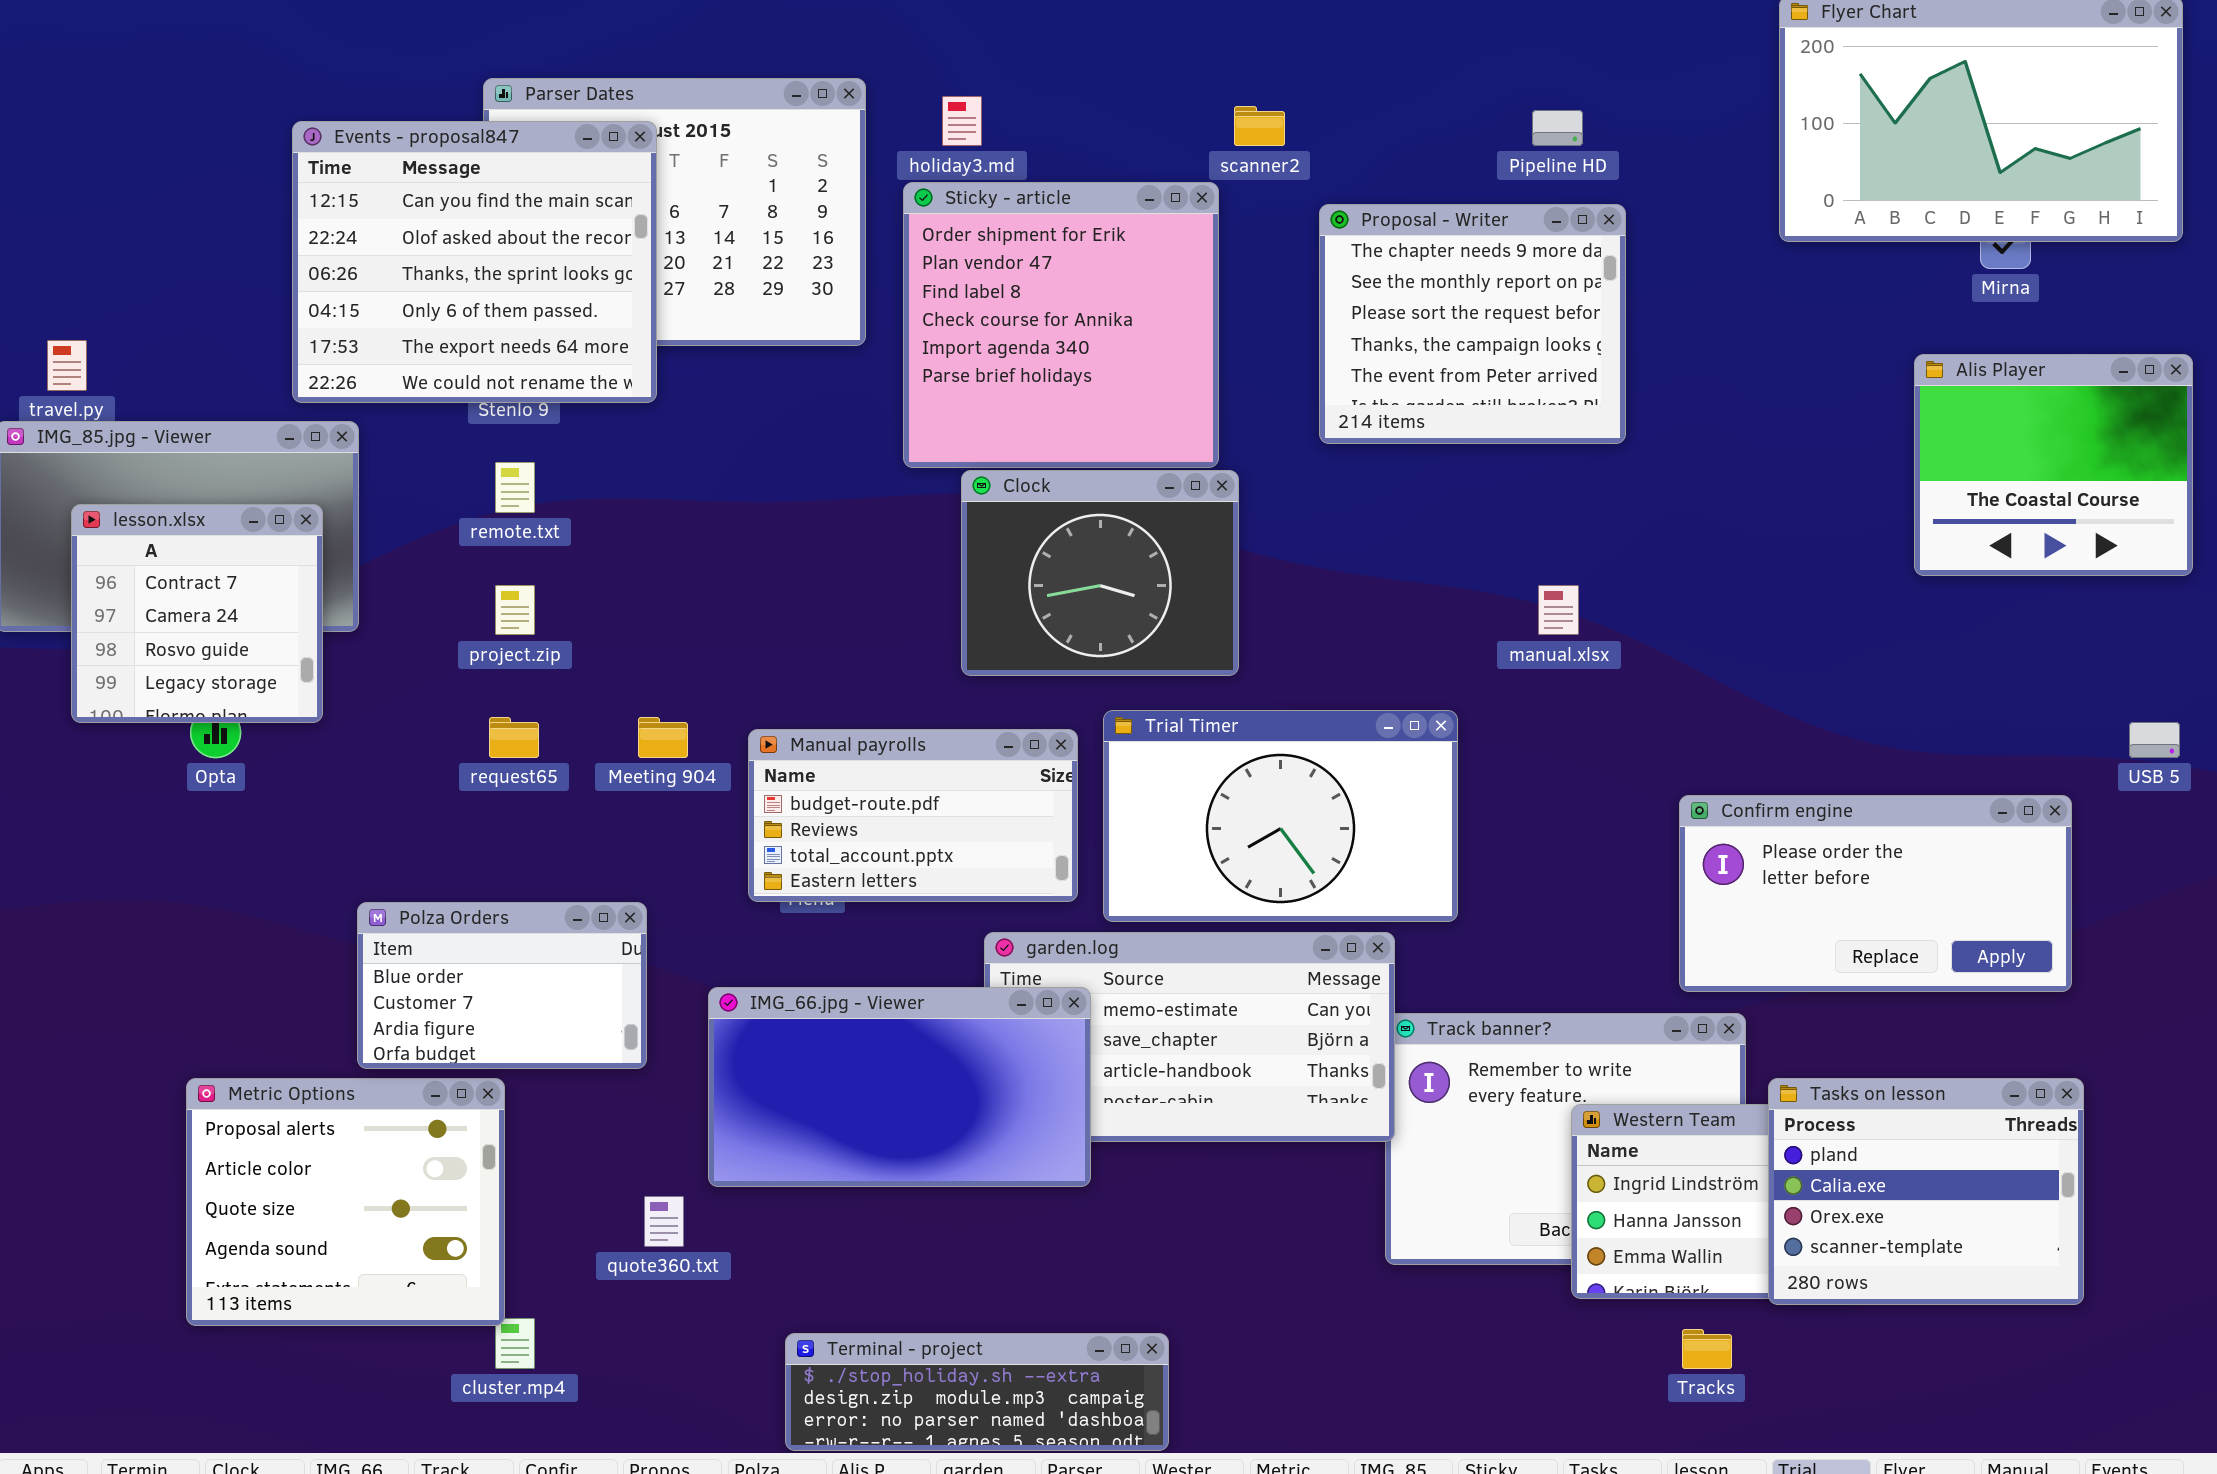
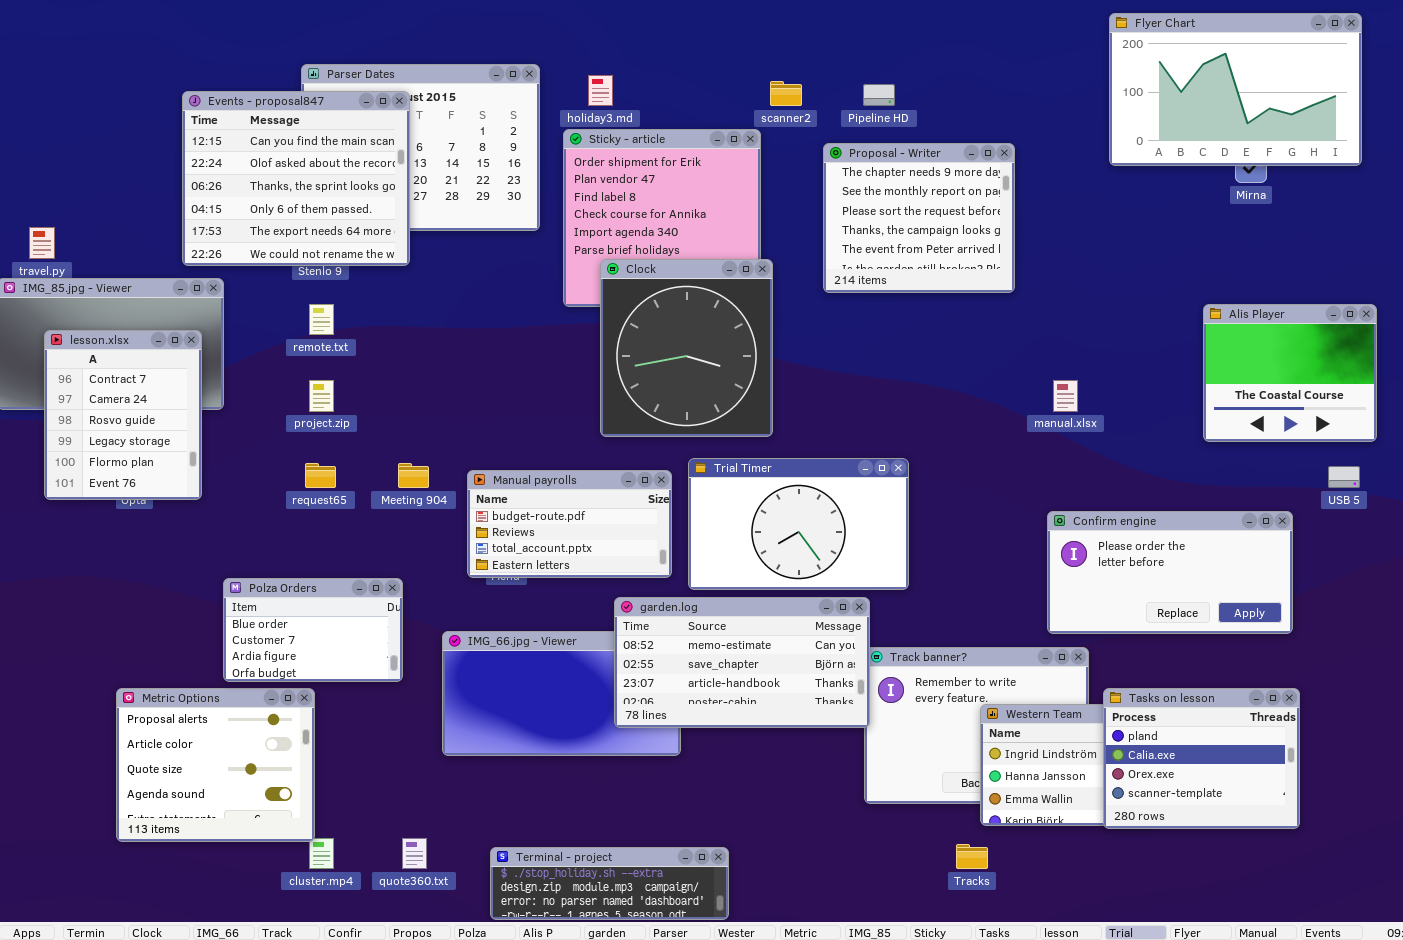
Pipeline HD: [1532,110,1583,146] -> [863,84,895,106], moved
Alis Player: [1914,354,2193,576] -> [1203,304,1377,442], moved
Clock: [961,470,1239,676] -> [600,259,773,437], resized
lesson.xlsx: [71,504,323,723] -> [44,330,202,500], resized
manual.xlsx: [1538,585,1579,635] -> [1053,380,1078,412], moved
garden.log: [984,932,1395,1142] -> [614,597,870,728], raised
quote360.txt: [644,1196,684,1247] -> [402,838,427,869], moved
Tracks: [1682,1329,1732,1369] -> [956,844,988,869], moved

